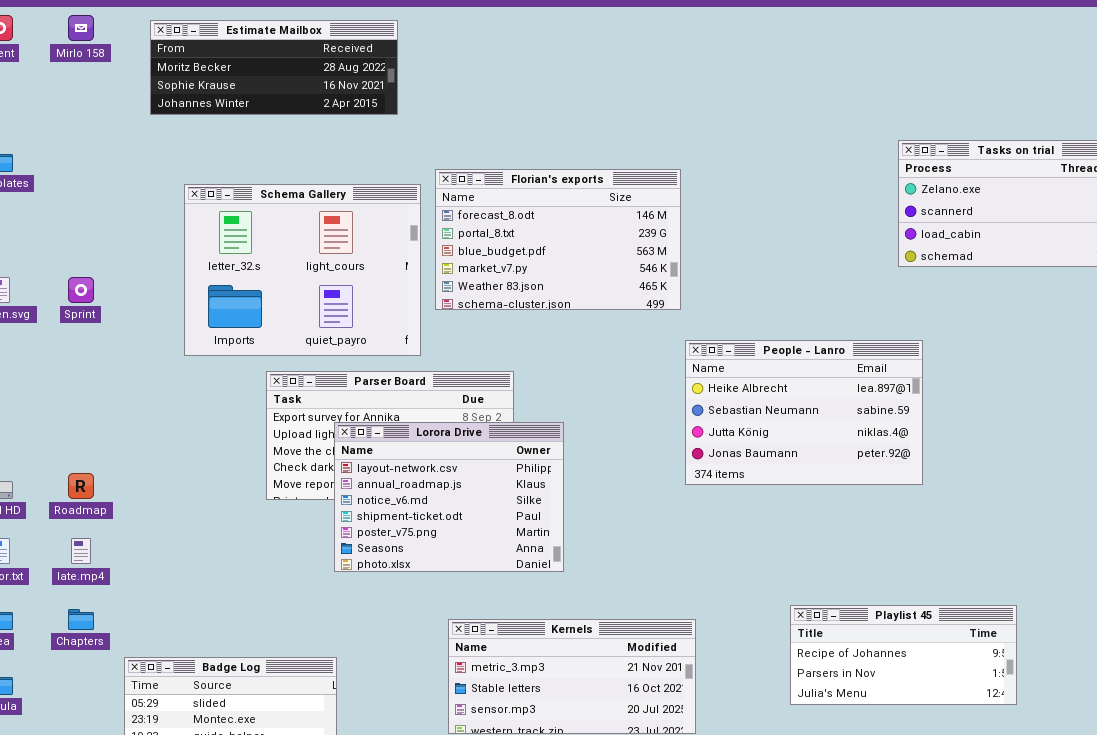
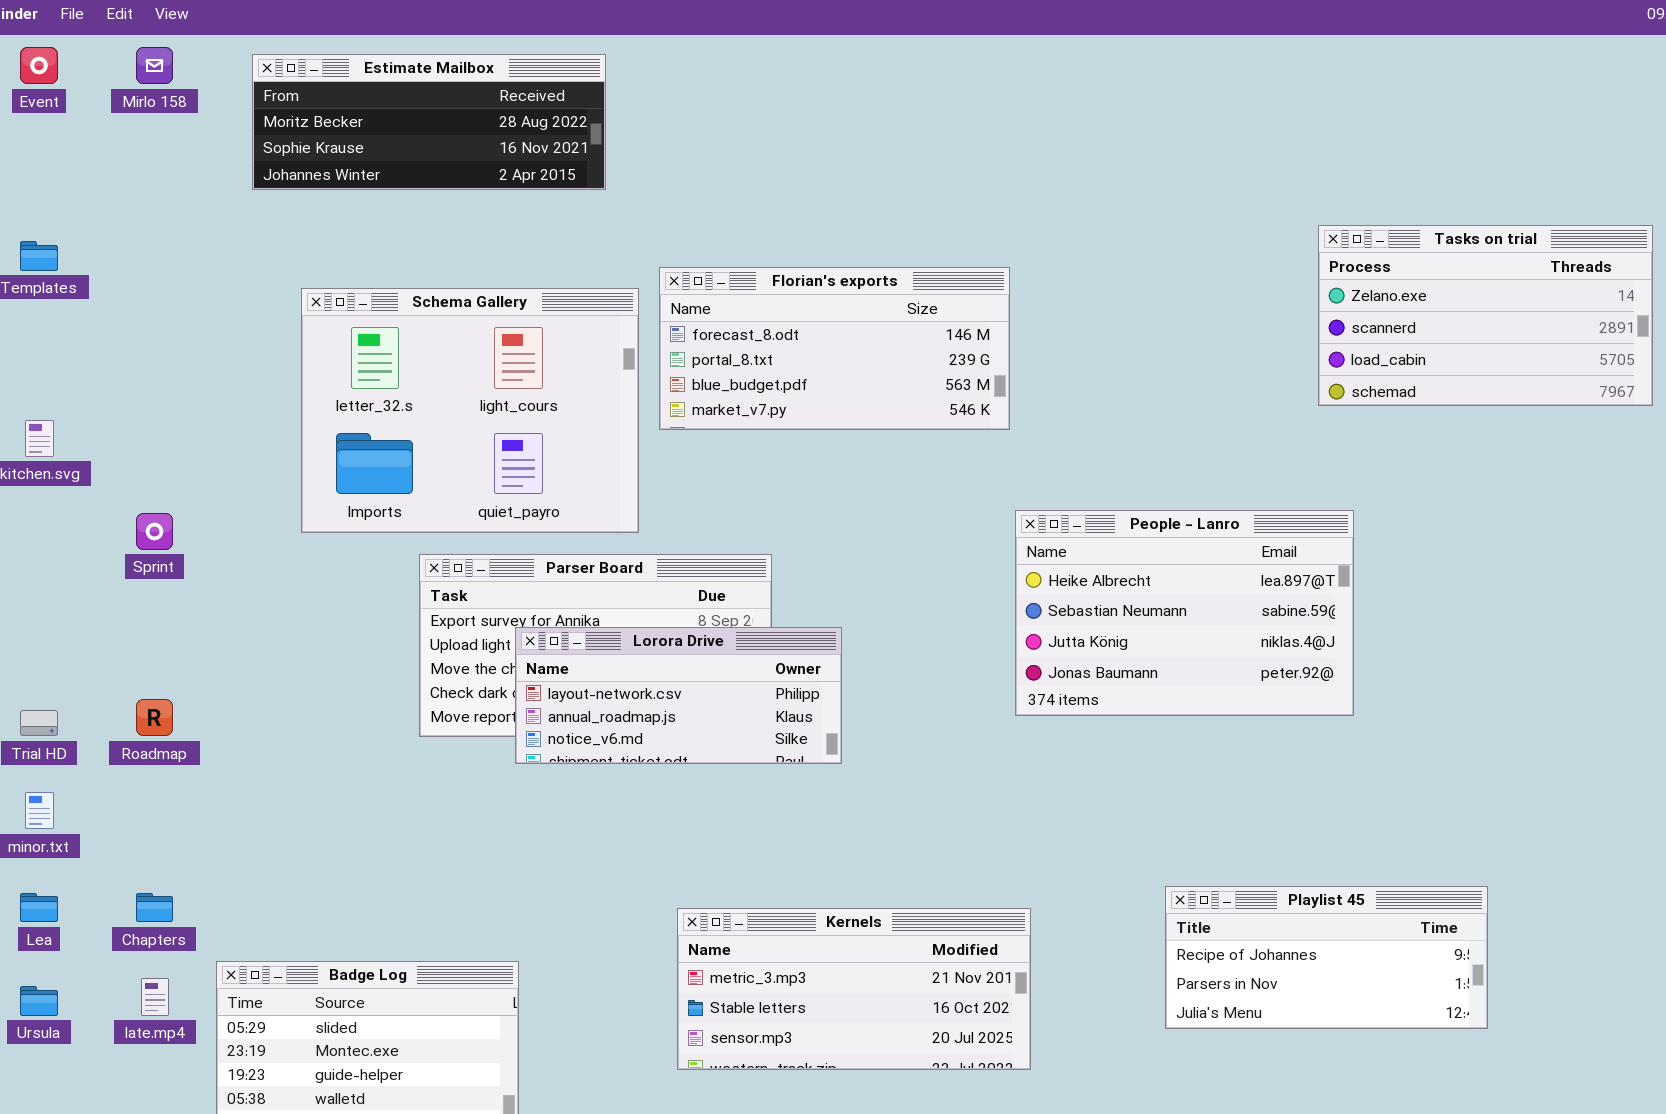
Florian's exports: [435,169,681,310] -> [659,267,1010,430], resized
Sprint: [68,277,94,303] -> [136,513,173,550], moved
Lorora Drive: [334,422,564,572] -> [515,627,842,764], resized
late.mp4: [71,538,91,564] -> [141,978,169,1016], moved

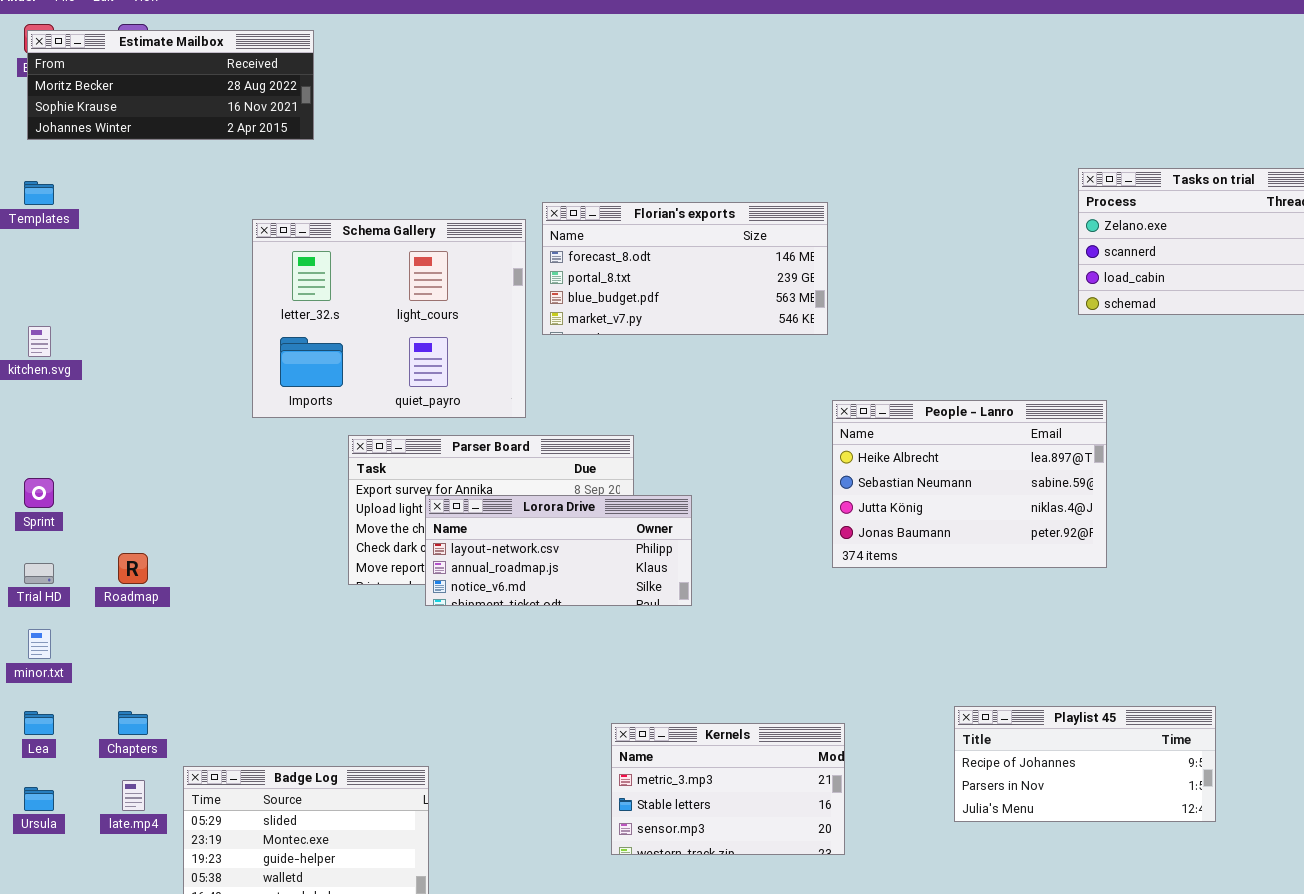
Estimate Mailbox: [252,54,606,190] -> [27,30,314,140], moved
Sprint: [136,513,173,550] -> [24,478,54,508], moved
Kernels: [677,908,1031,1070] -> [611,723,845,855], resized

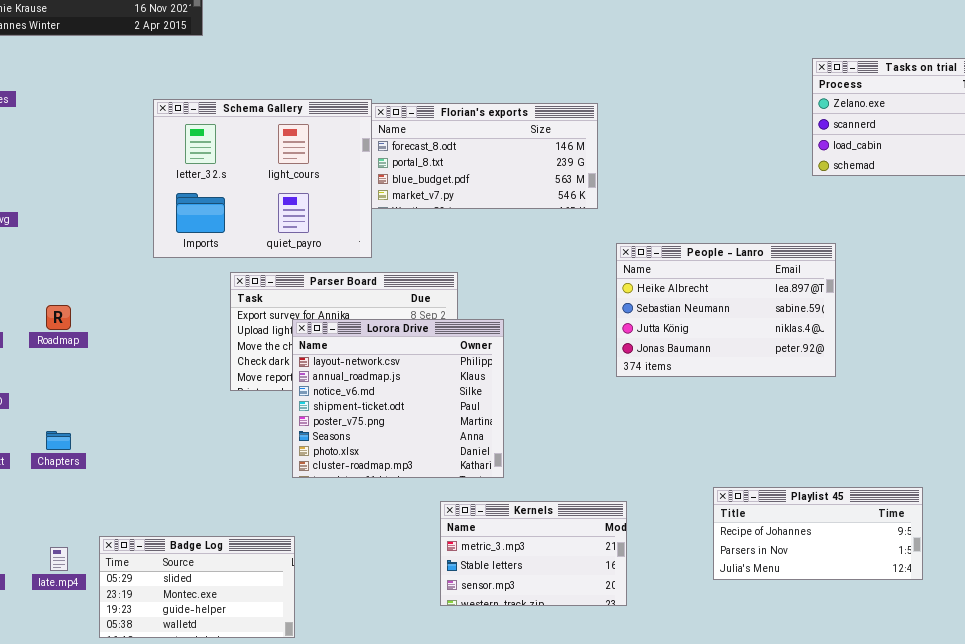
Florian's exports: [542,202,828,335] -> [371,103,598,209], moved
Lorora Drive: [425,495,692,606] -> [292,319,504,478], resized
Roadmap: [118,553,148,584] -> [46,305,71,330], moved
Chapters: [118,711,148,735] -> [46,431,71,450], moved

